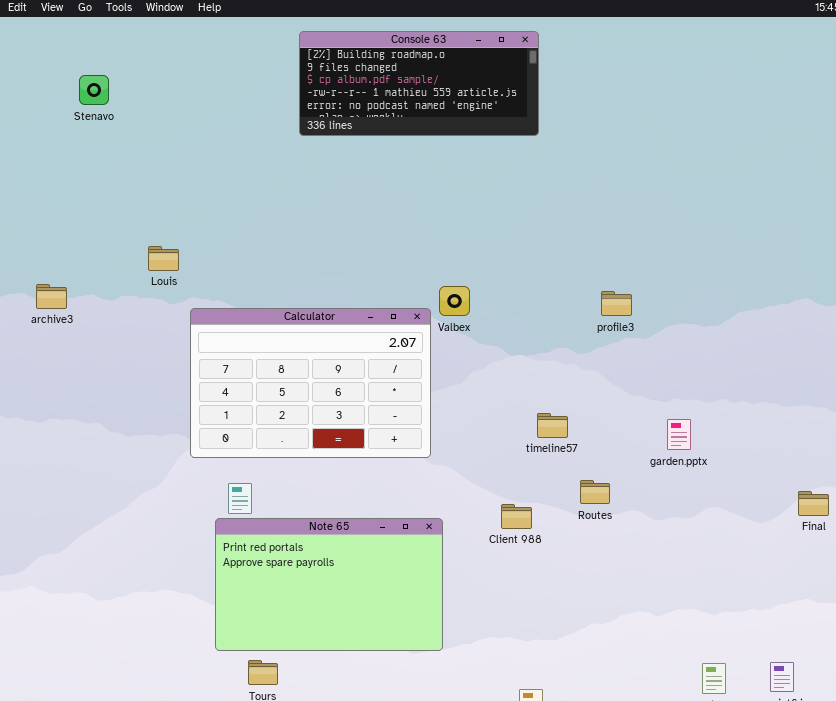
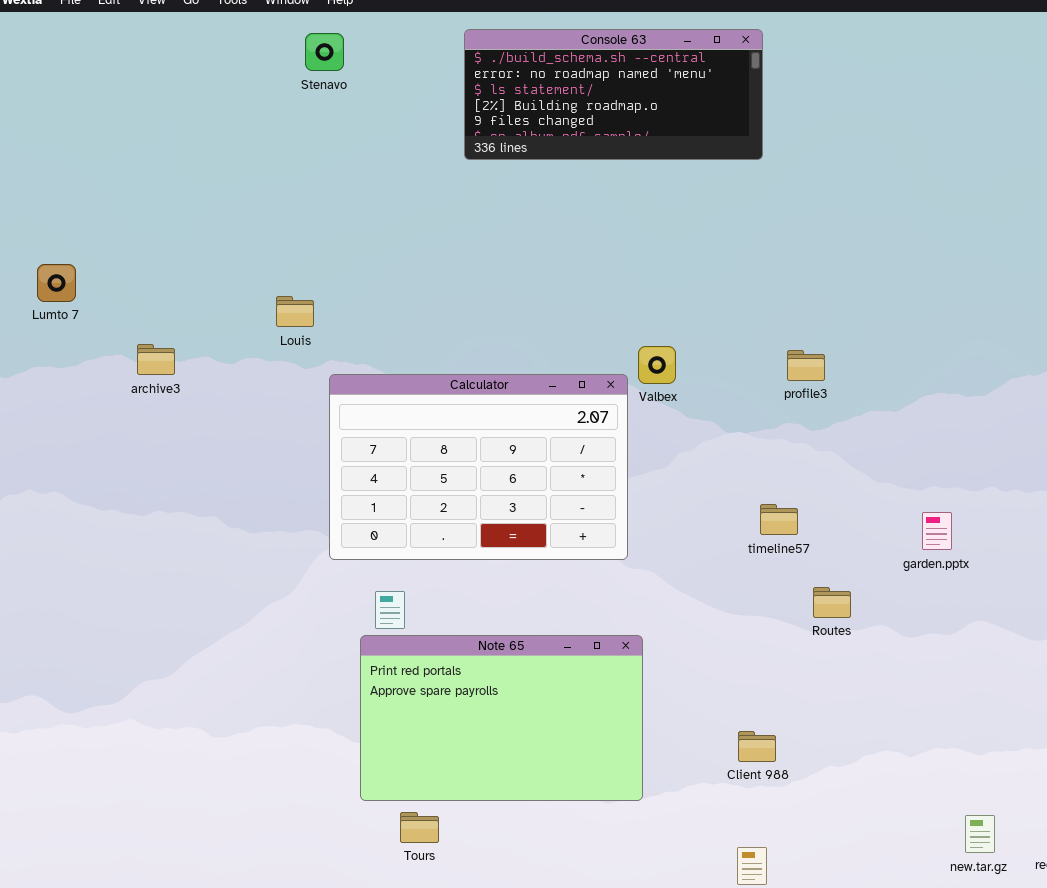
Console 63: [299,31,539,136] -> [464,29,763,160], scrolled up 3 rows
Stenavo: [79,75,109,105] -> [305,33,344,71], moved
profile3: [601,291,632,316] -> [787,350,825,381], moved
Client 988: [501,504,532,529] -> [738,731,776,762], moved

